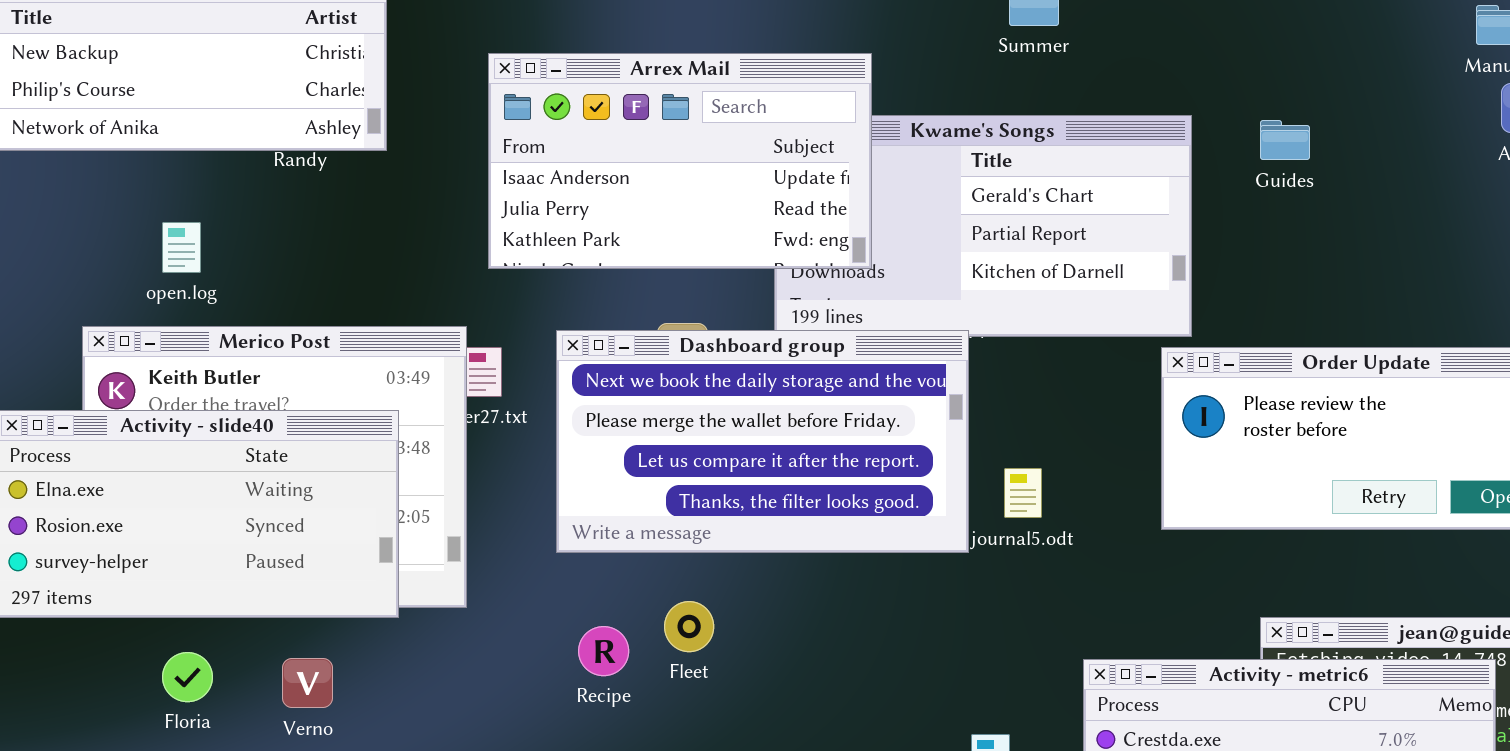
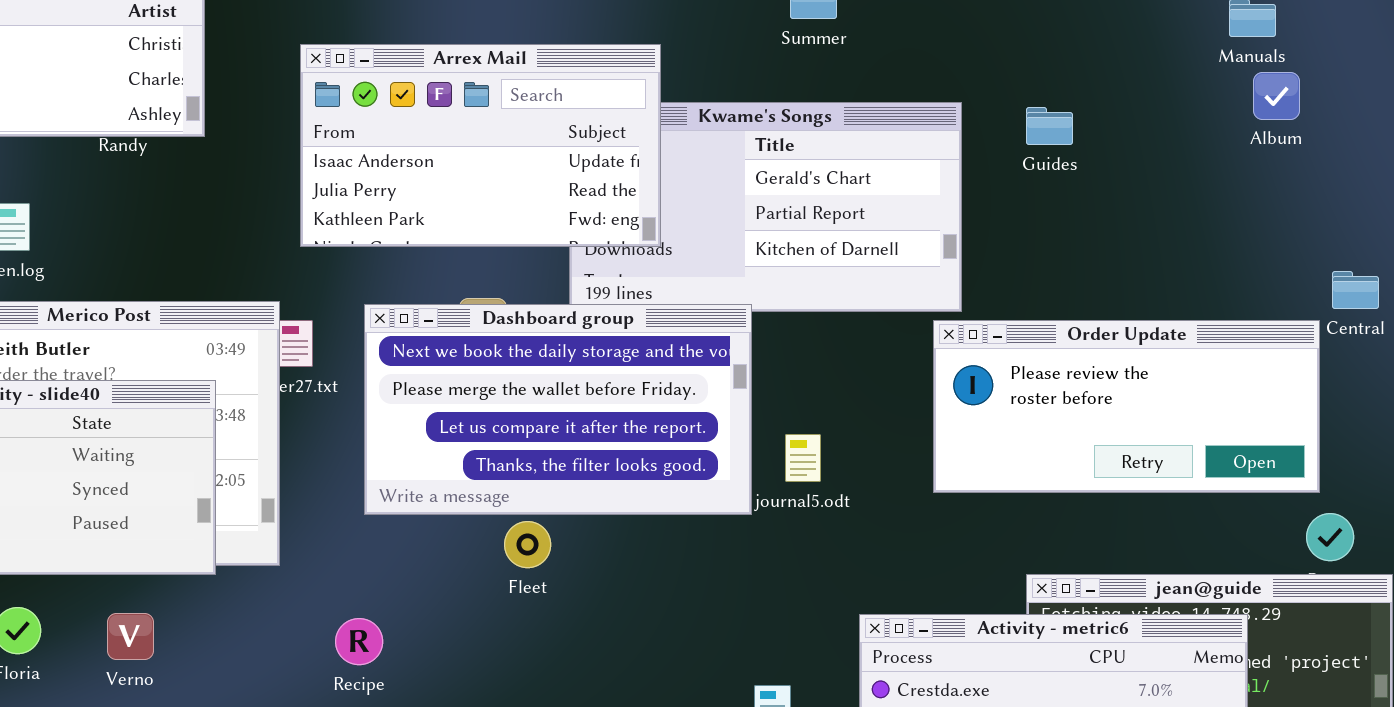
Fleet: [664,601,714,652] -> [504,521,551,568], moved
Recipe: [578,626,629,676] -> [335,618,383,665], moved

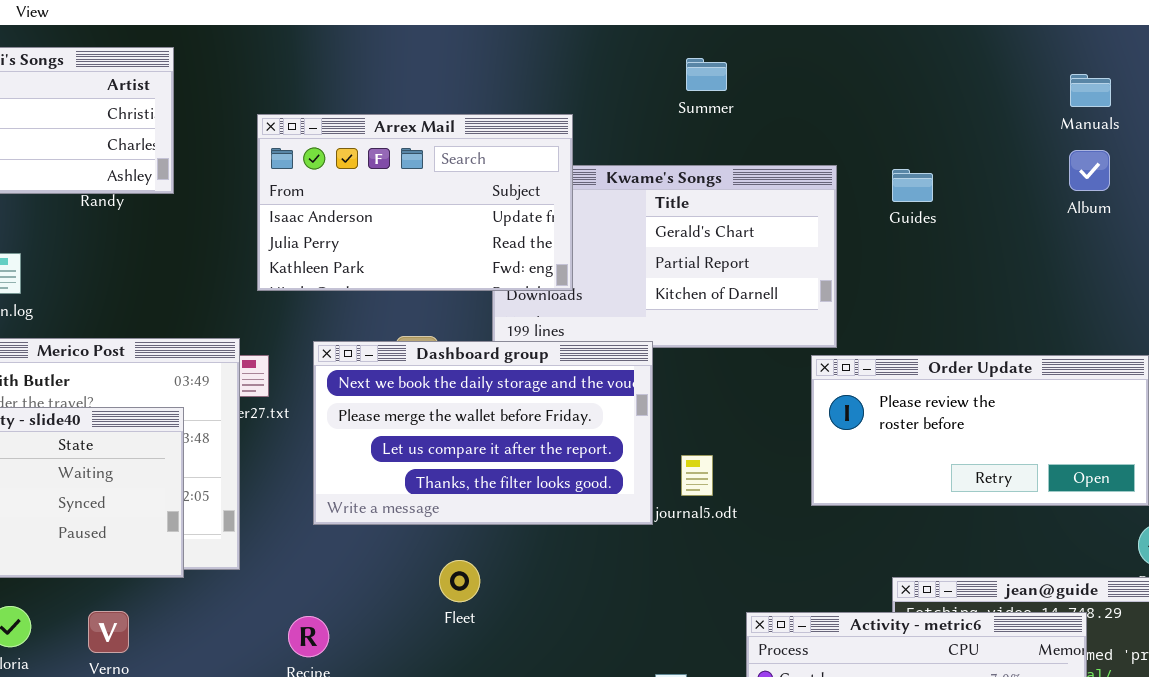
Album: [1253,72,1300,120] -> [1069,150,1110,191], moved
Fleet: [504,521,551,568] -> [439,560,480,602], moved

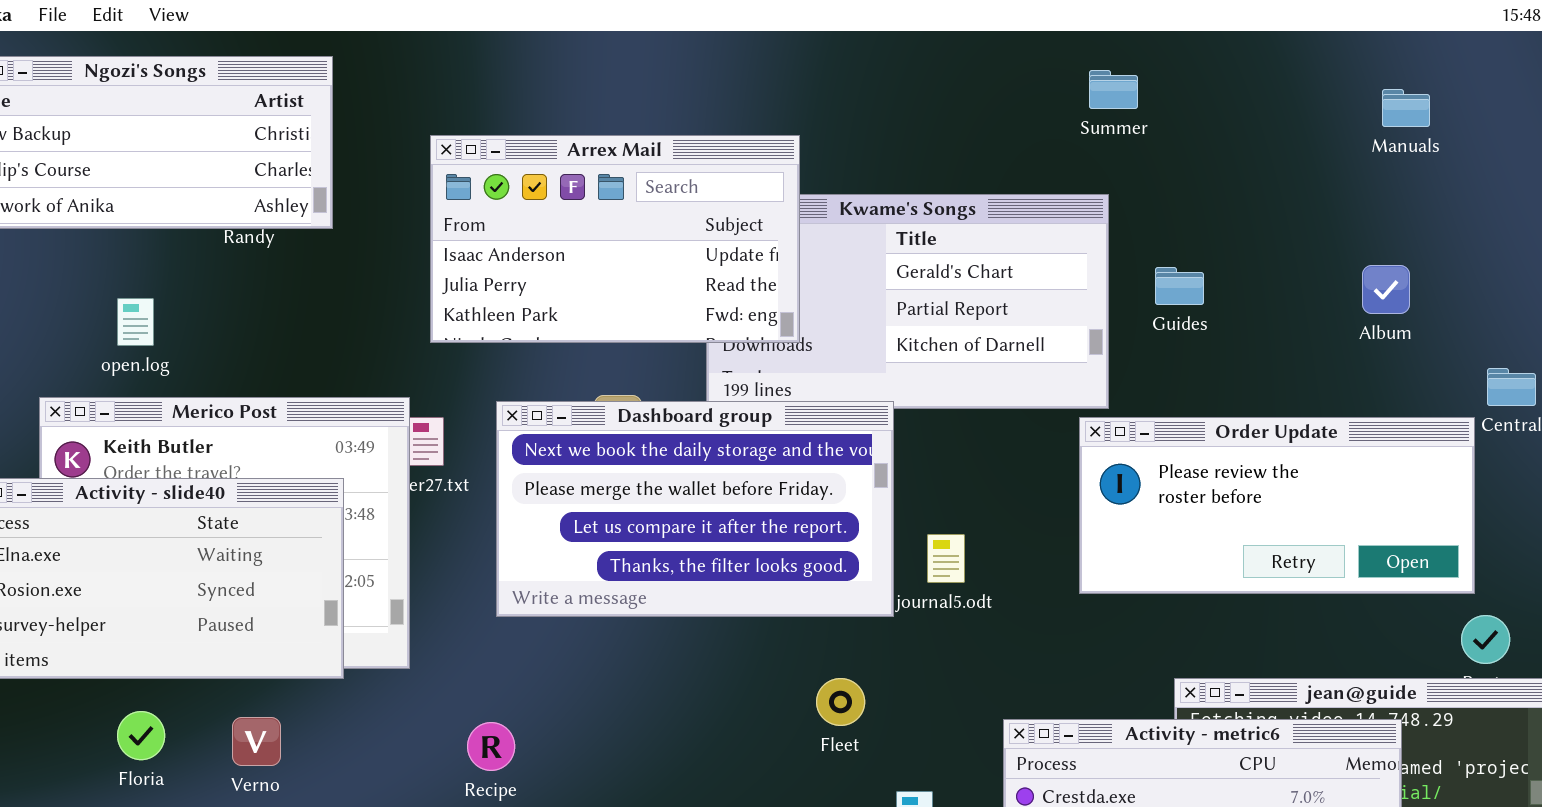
Summer: [686,58,727,91] -> [1089,70,1138,109], moved
Album: [1069,150,1110,191] -> [1362,265,1410,314], moved
Guides: [892,169,933,202] -> [1155,267,1204,305], moved
Fleet: [439,560,480,602] -> [816,678,865,726], moved

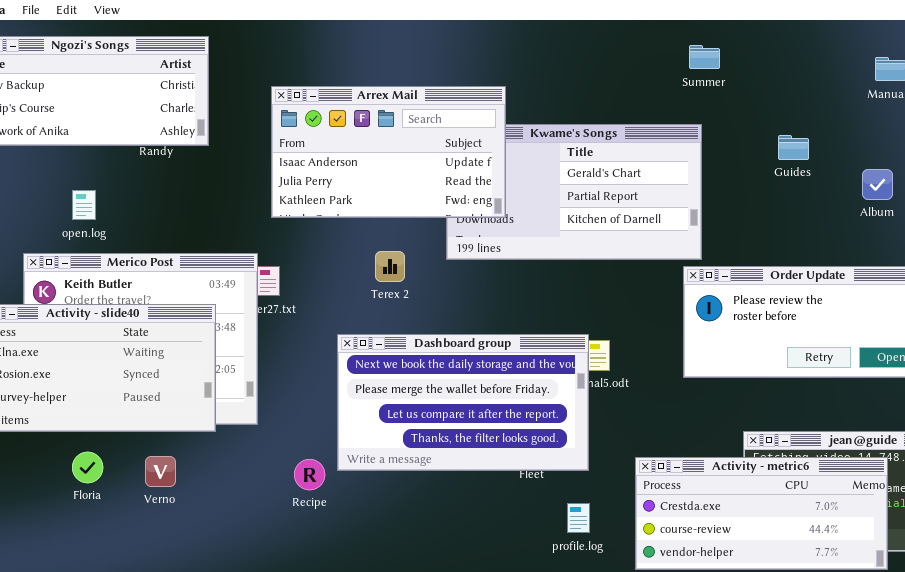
Guides: [1155,267,1204,305] -> [778,135,809,160], moved
Dashboard group: [496,401,894,617] -> [337,334,589,471], moved

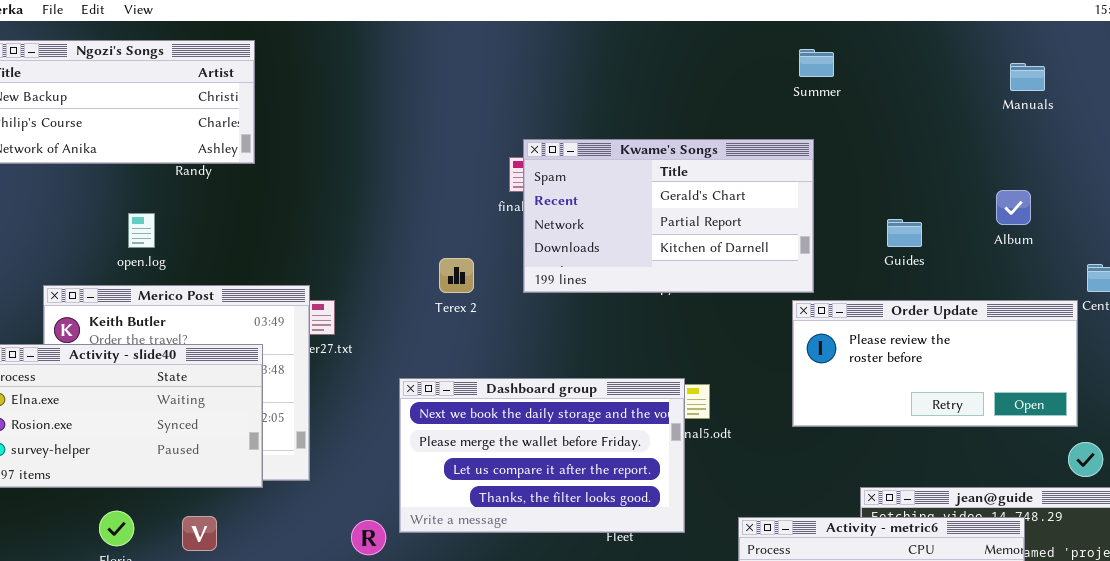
Arrex Mail: [271,86,506,218] -> none, closed
Guides: [778,135,809,160] -> [887,219,922,247], moved
open.log: [72,190,96,220] -> [128,213,155,248], moved
Terex 2: [375,251,405,282] -> [439,258,474,293], moved

